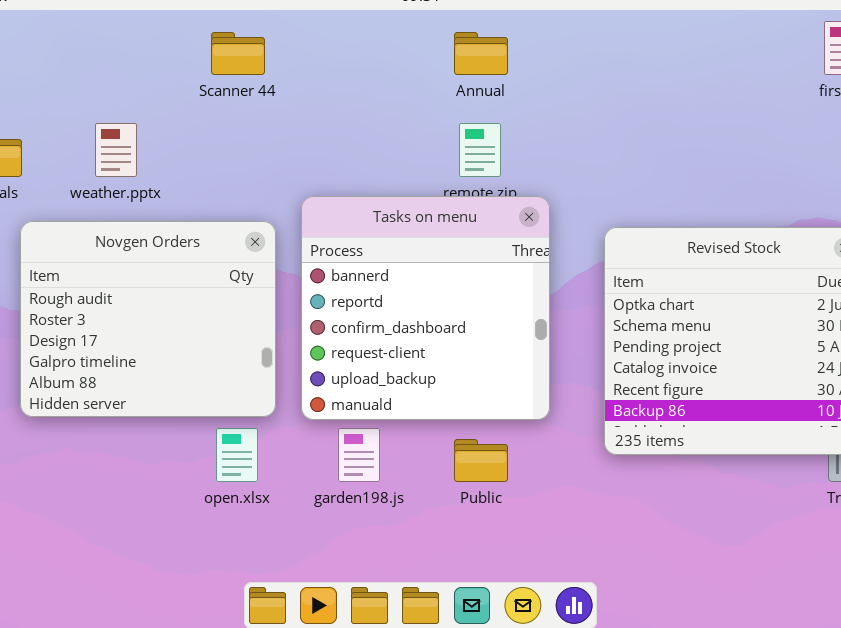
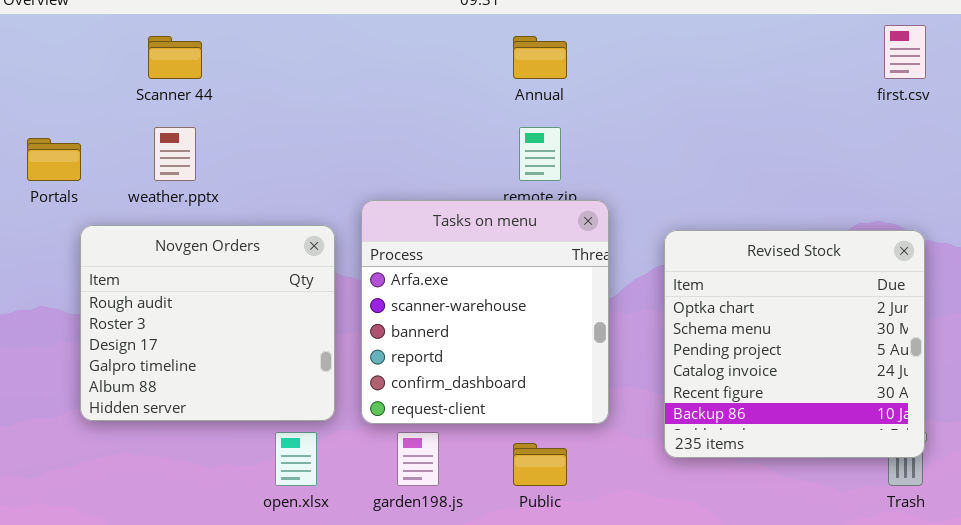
Scanner 44: [211,32,265,75] -> [148,36,202,79], moved
Tasks on menu: [301,196,550,420] -> [361,200,609,424], scrolled up 2 rows

